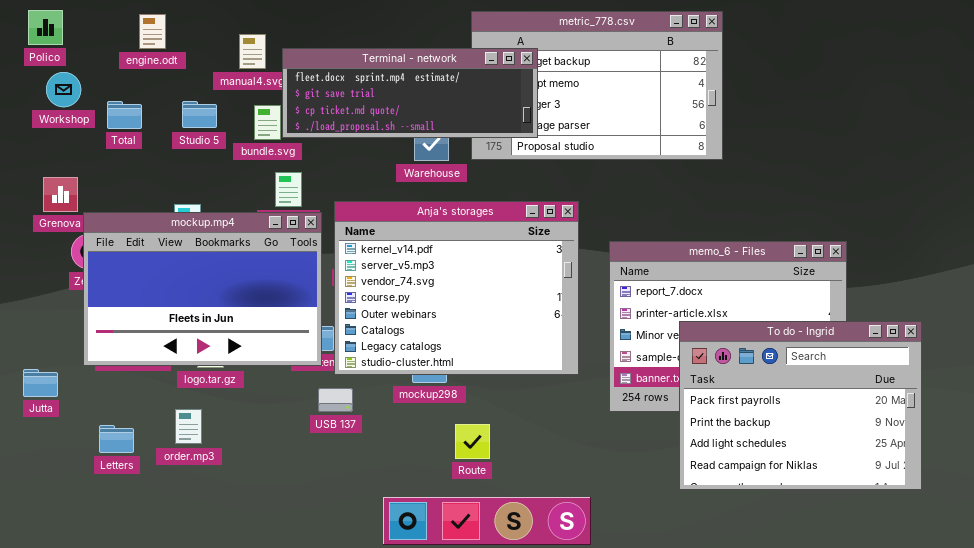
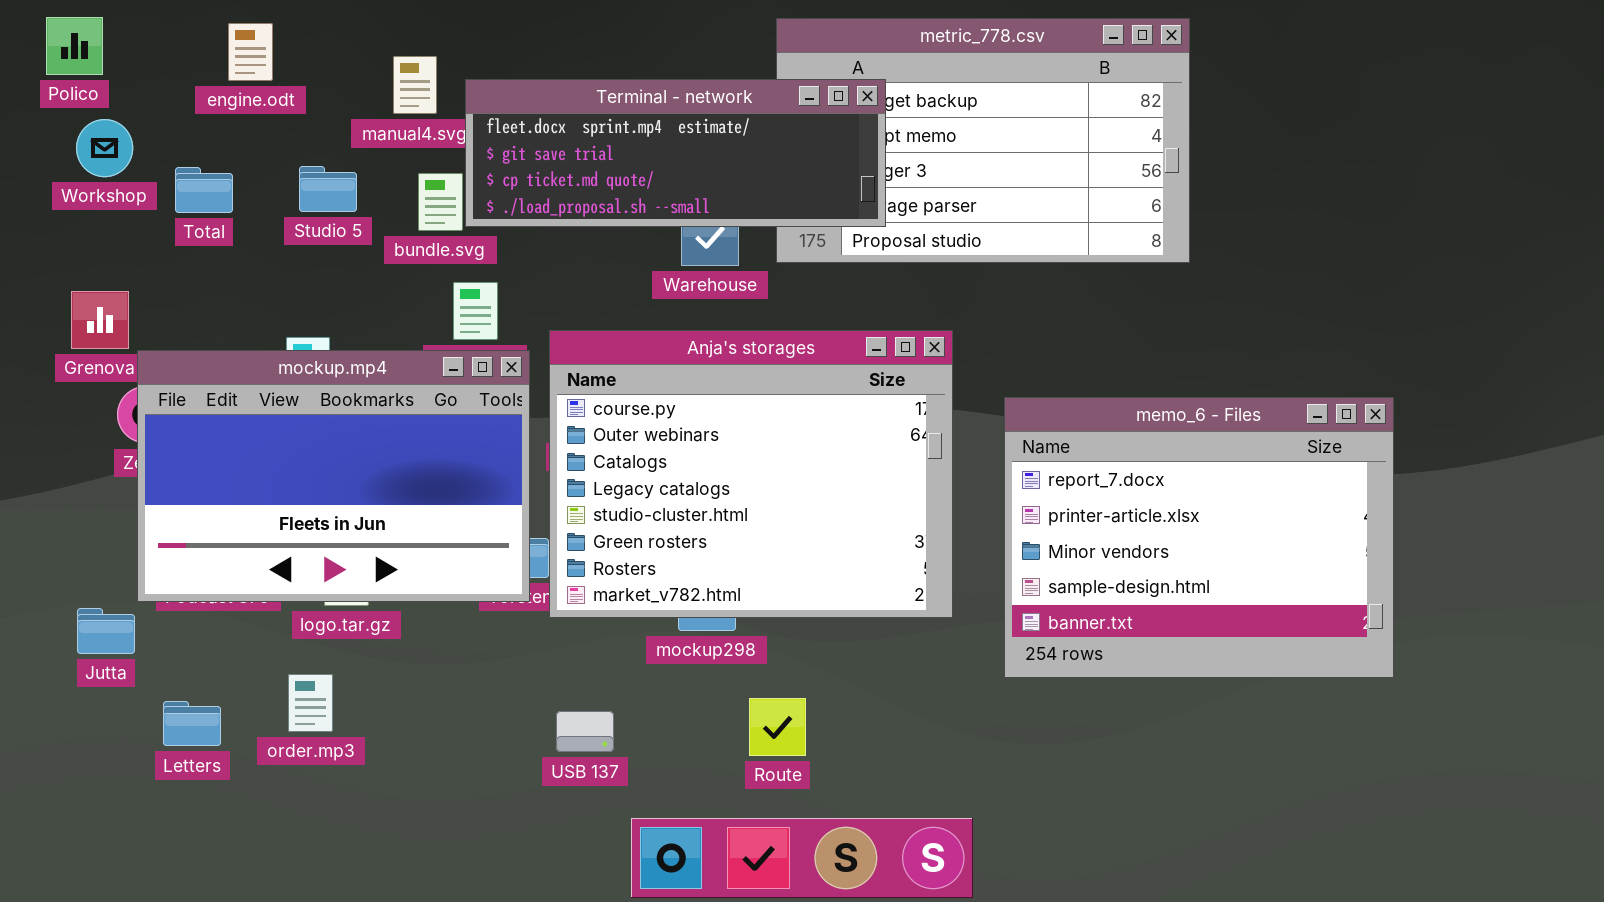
Anja's storages: [334,201,579,375] -> [549,330,953,618], scrolled down 3 rows
To do - Ingrid: [679,321,922,490] -> none, closed
Jutta: [23,369,58,397] -> [77,608,135,654], moved
USB 137: [318,388,353,412] -> [556,711,614,752], moved

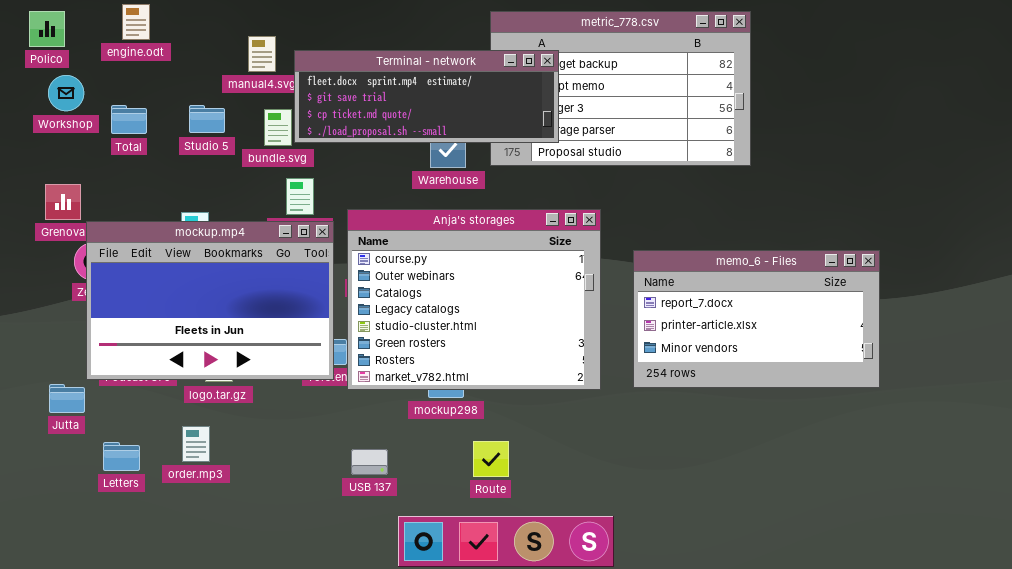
engine.odt: [228,23,273,81] -> [122,4,150,40], moved
memo_6 - Files: [1004,397,1394,678] -> [633,250,880,388], resized

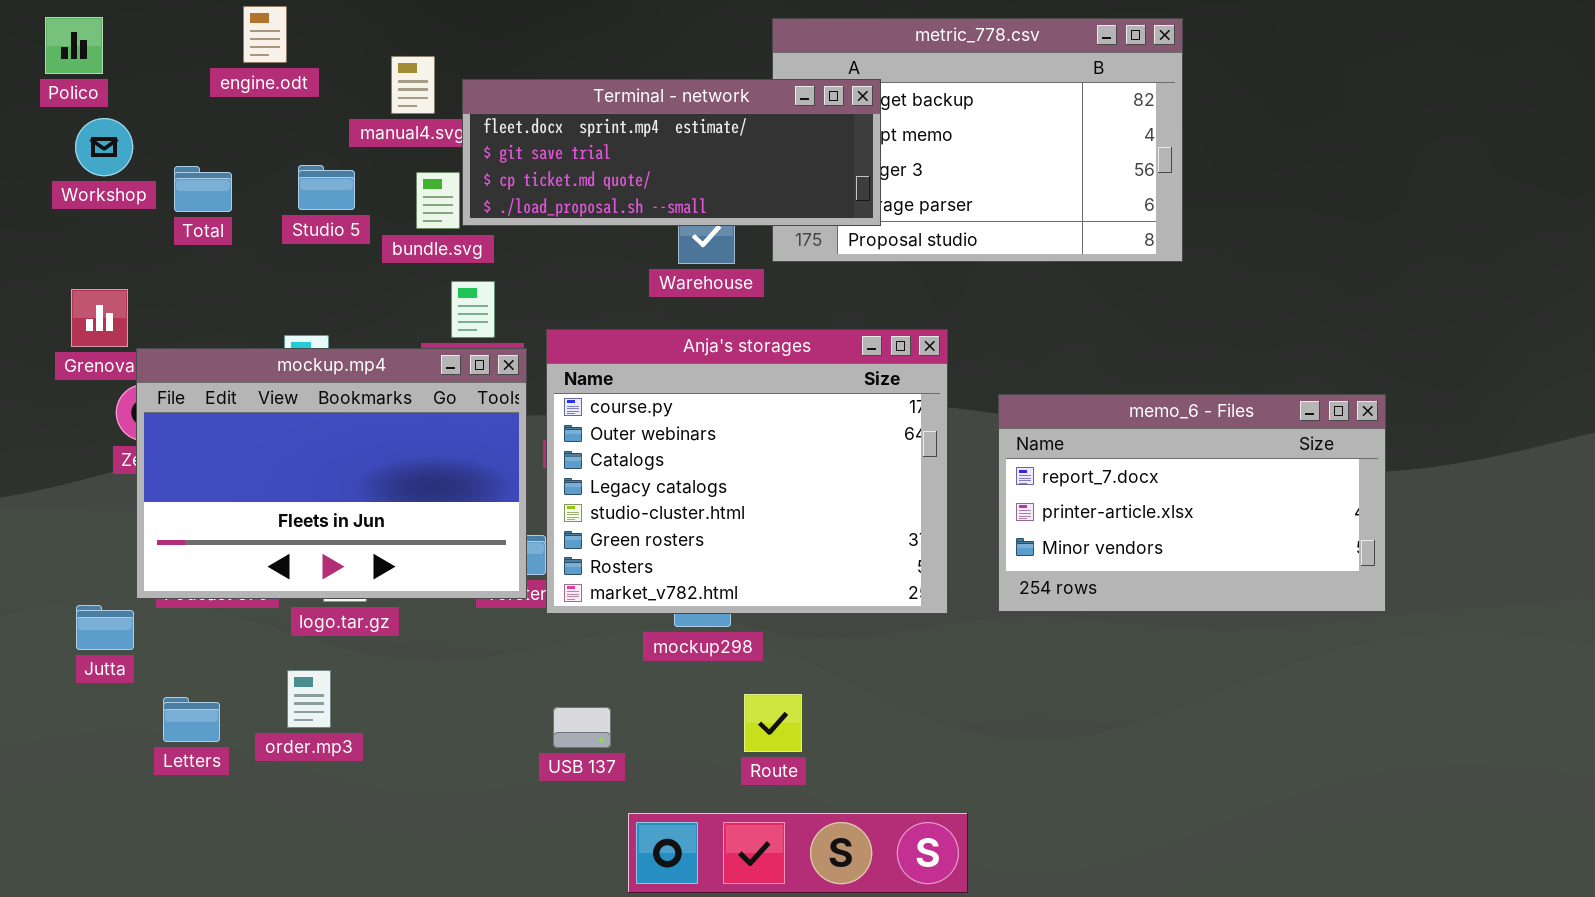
engine.odt: [122,4,150,40] -> [243,6,287,63], moved

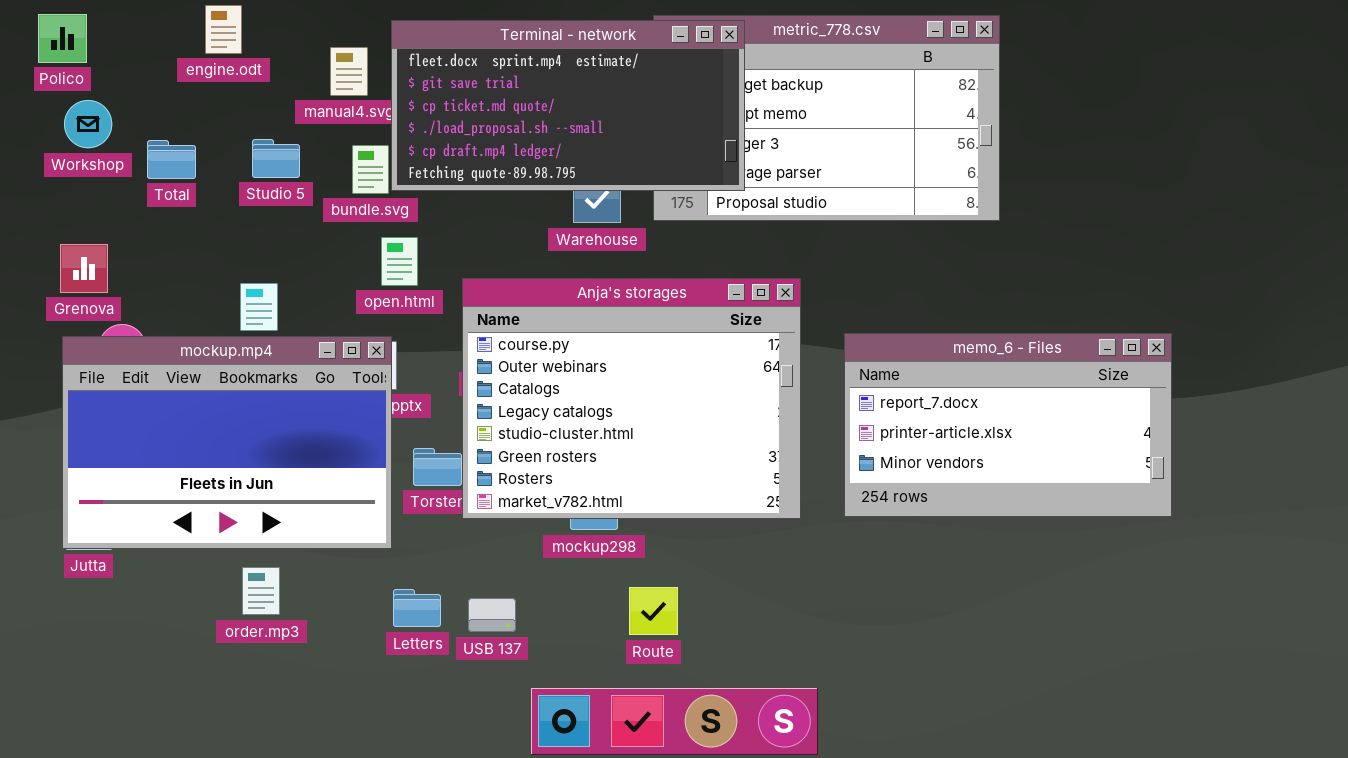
Terminal - network: [462,79,881,226] -> [391,20,745,191], resized
mockup.mp4: [136,348,527,599] -> [62,336,392,549], moved
Letters: [163,697,220,742] -> [393,589,441,627], moved

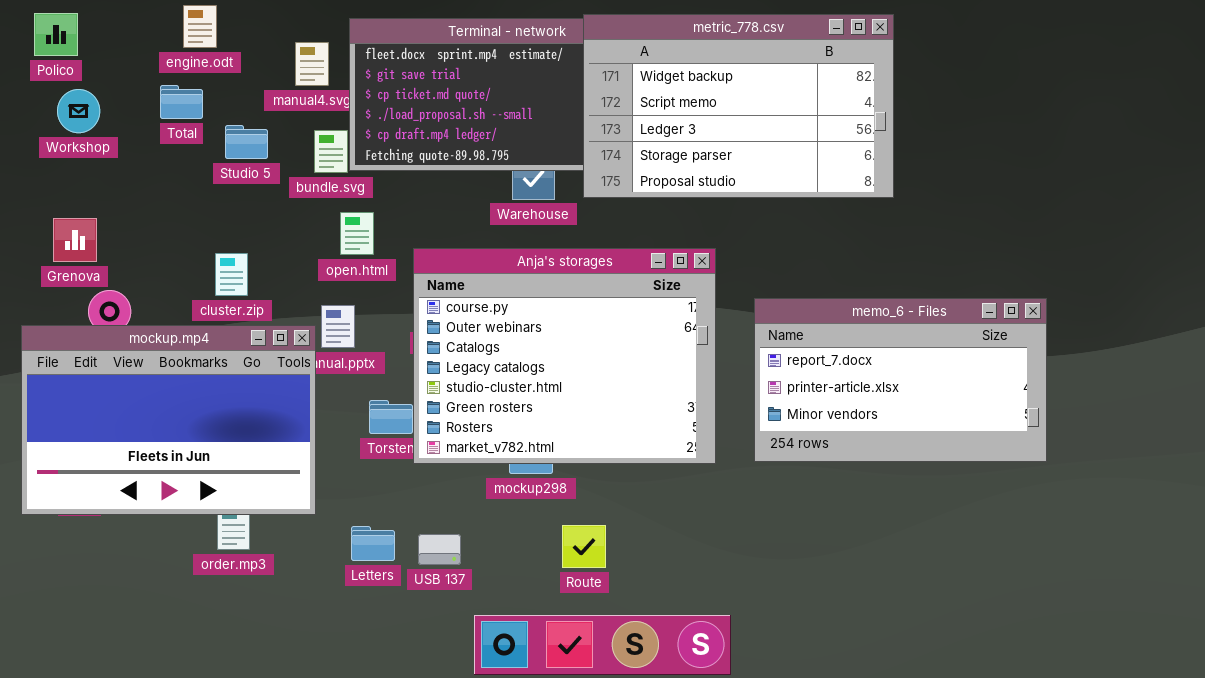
metric_778.csv: [653,15,1000,221] -> [583,14,894,198], raised
Total: [147,140,196,179] -> [160,85,203,119], moved
mockup.mp4: [62,336,392,549] -> [21,325,316,515], moved

